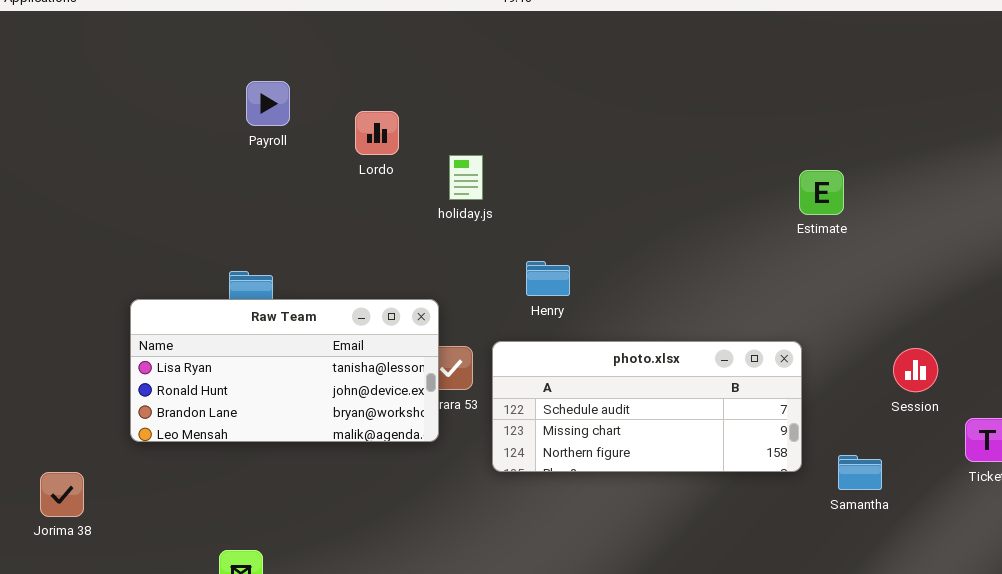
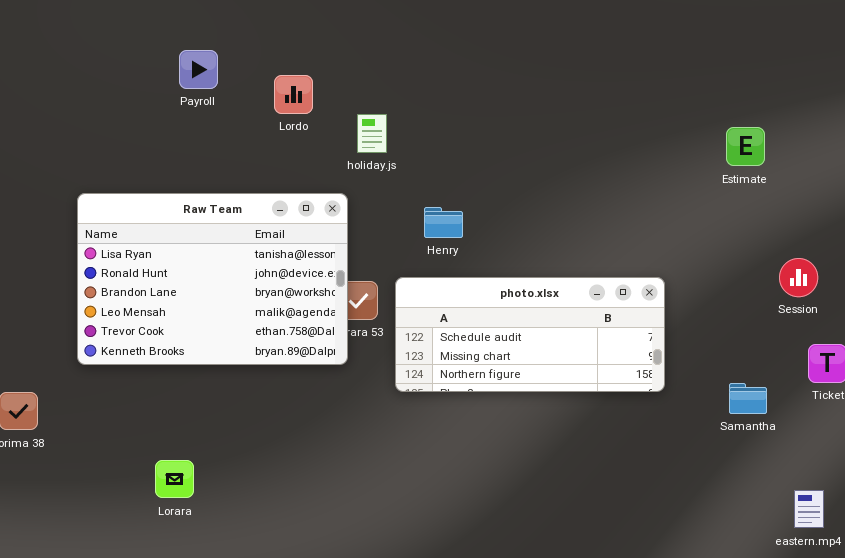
Estimate: [799,170,844,215] -> [726,127,765,166], moved
Raw Team: [130,299,439,442] -> [77,193,348,365], resized
Session: [893,348,938,392] -> [779,258,818,297], moved
Samantha: [838,455,882,490] -> [729,383,767,414], moved

